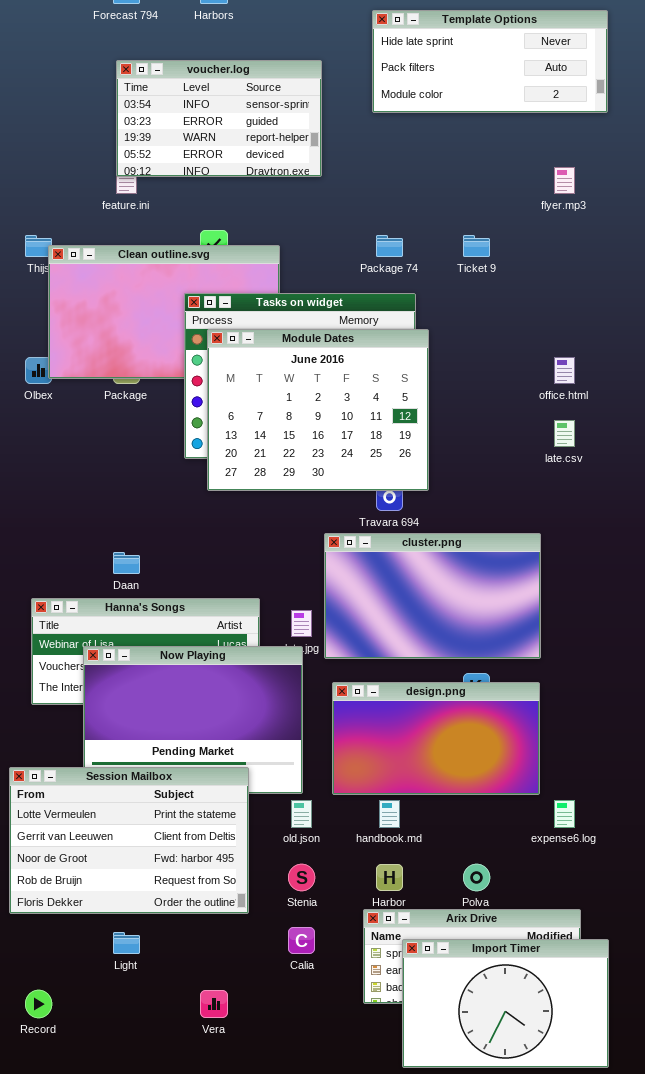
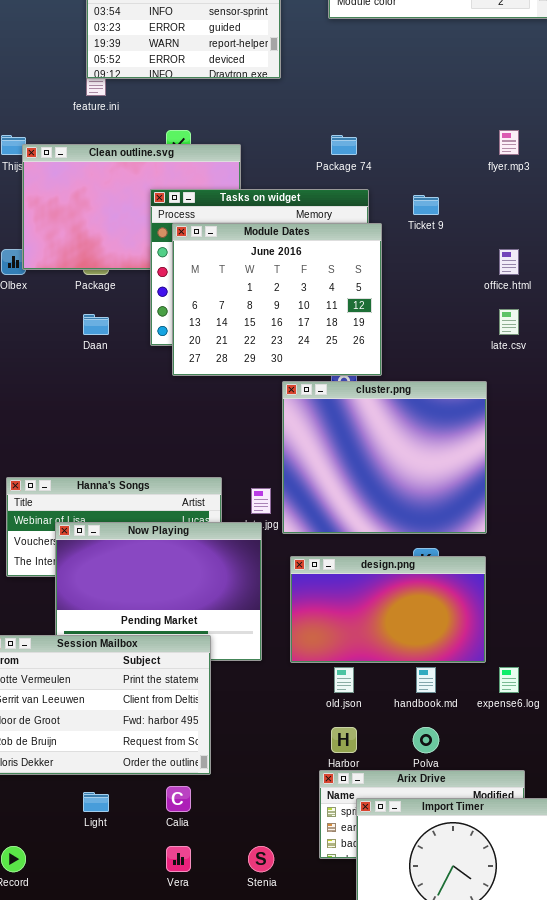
flyer.mp3: [554,167,575,194] -> [499,130,519,155], moved
Ticket 9: [463,235,490,257] -> [413,195,439,215], moved
cluster.png: [324,533,541,659] -> [282,381,487,534], resized
Daan: [113,552,140,574] -> [83,314,109,335], moved
old.json: [291,800,312,828] -> [334,667,354,693], moved
handbook.md: [379,800,400,828] -> [416,667,436,693], moved
Stenia: [288,864,315,891] -> [248,846,274,872], moved
Calia: [288,927,315,954] -> [166,786,191,812], moved

